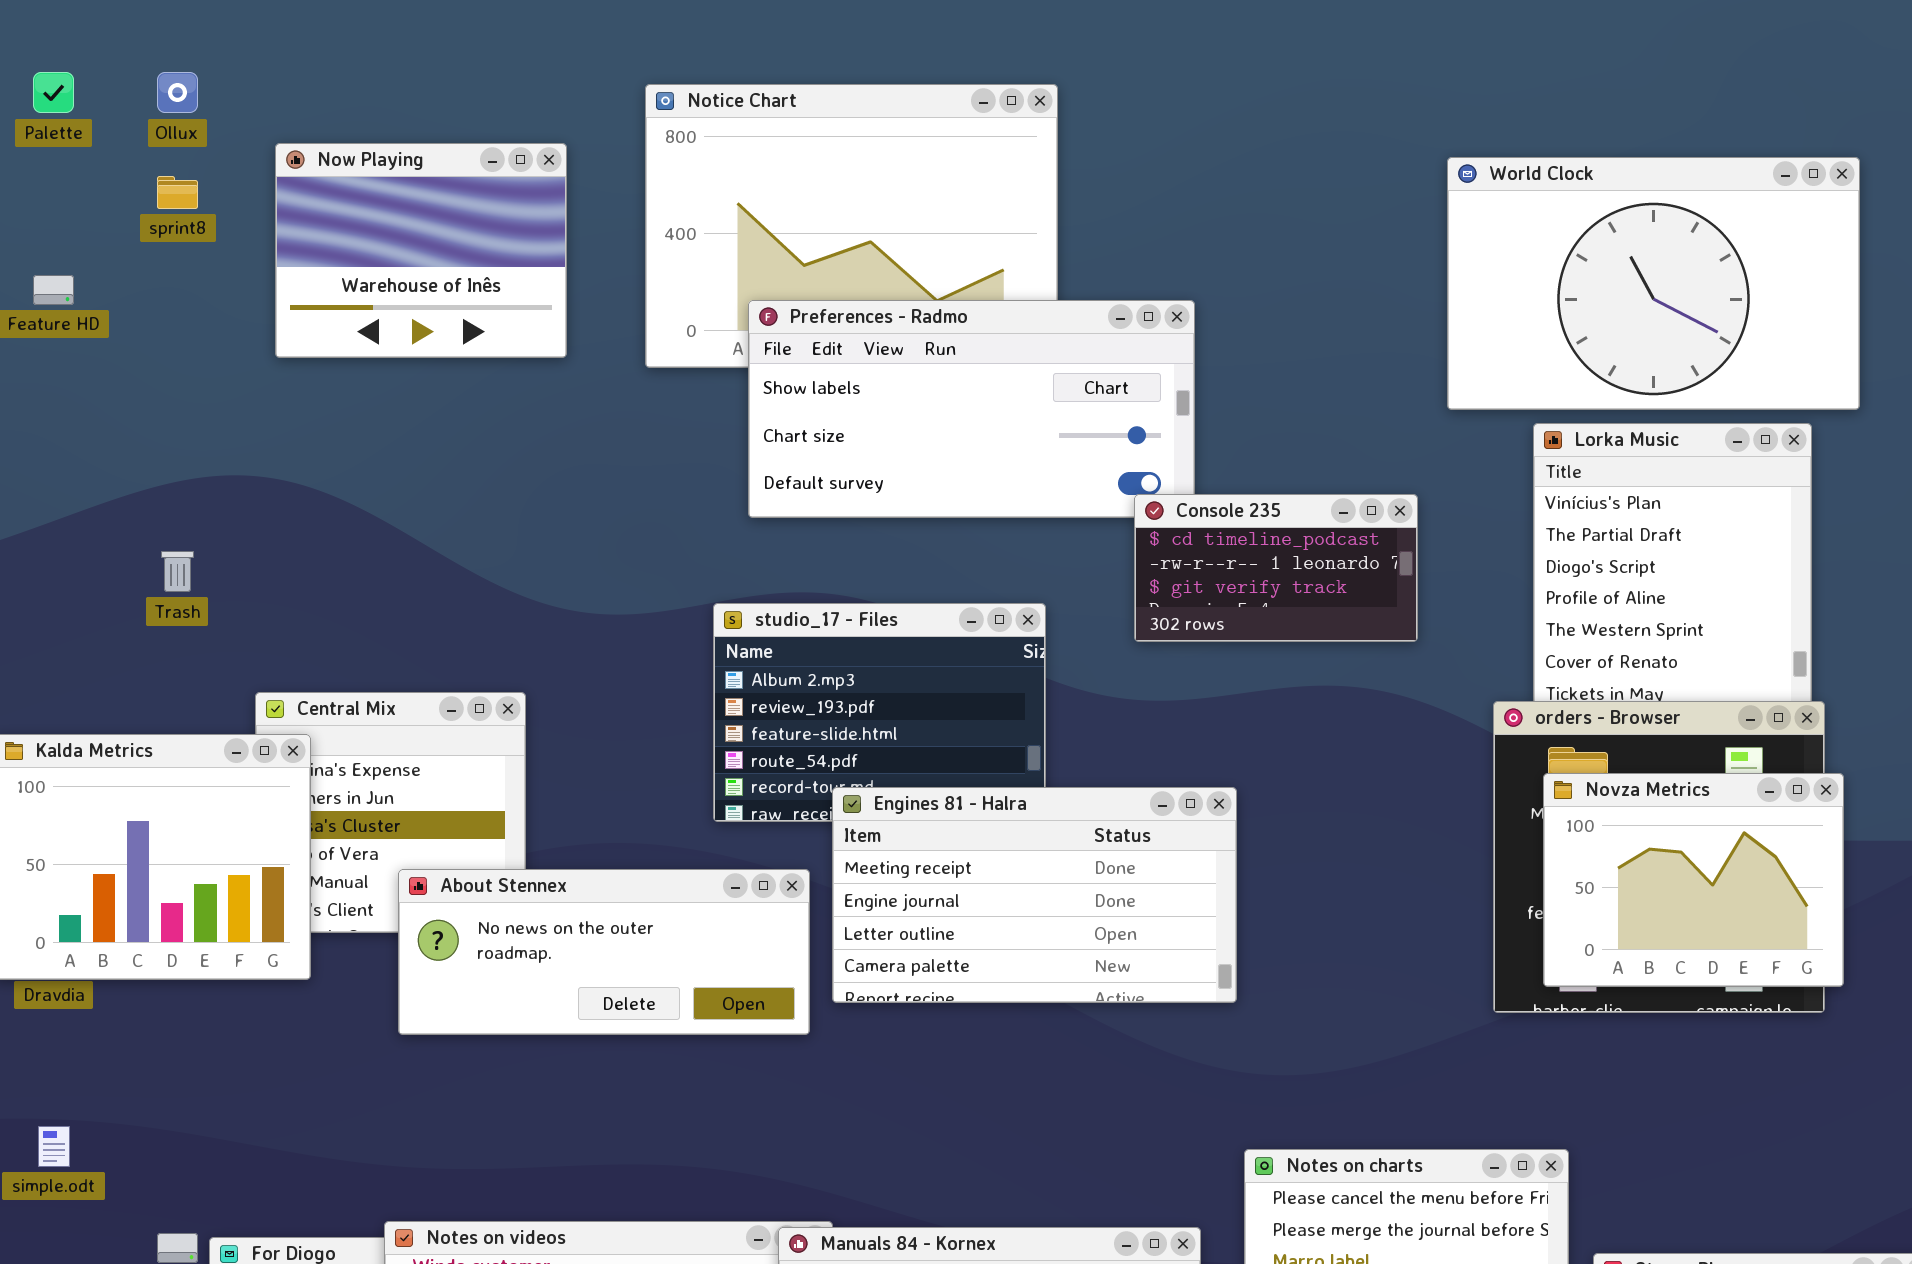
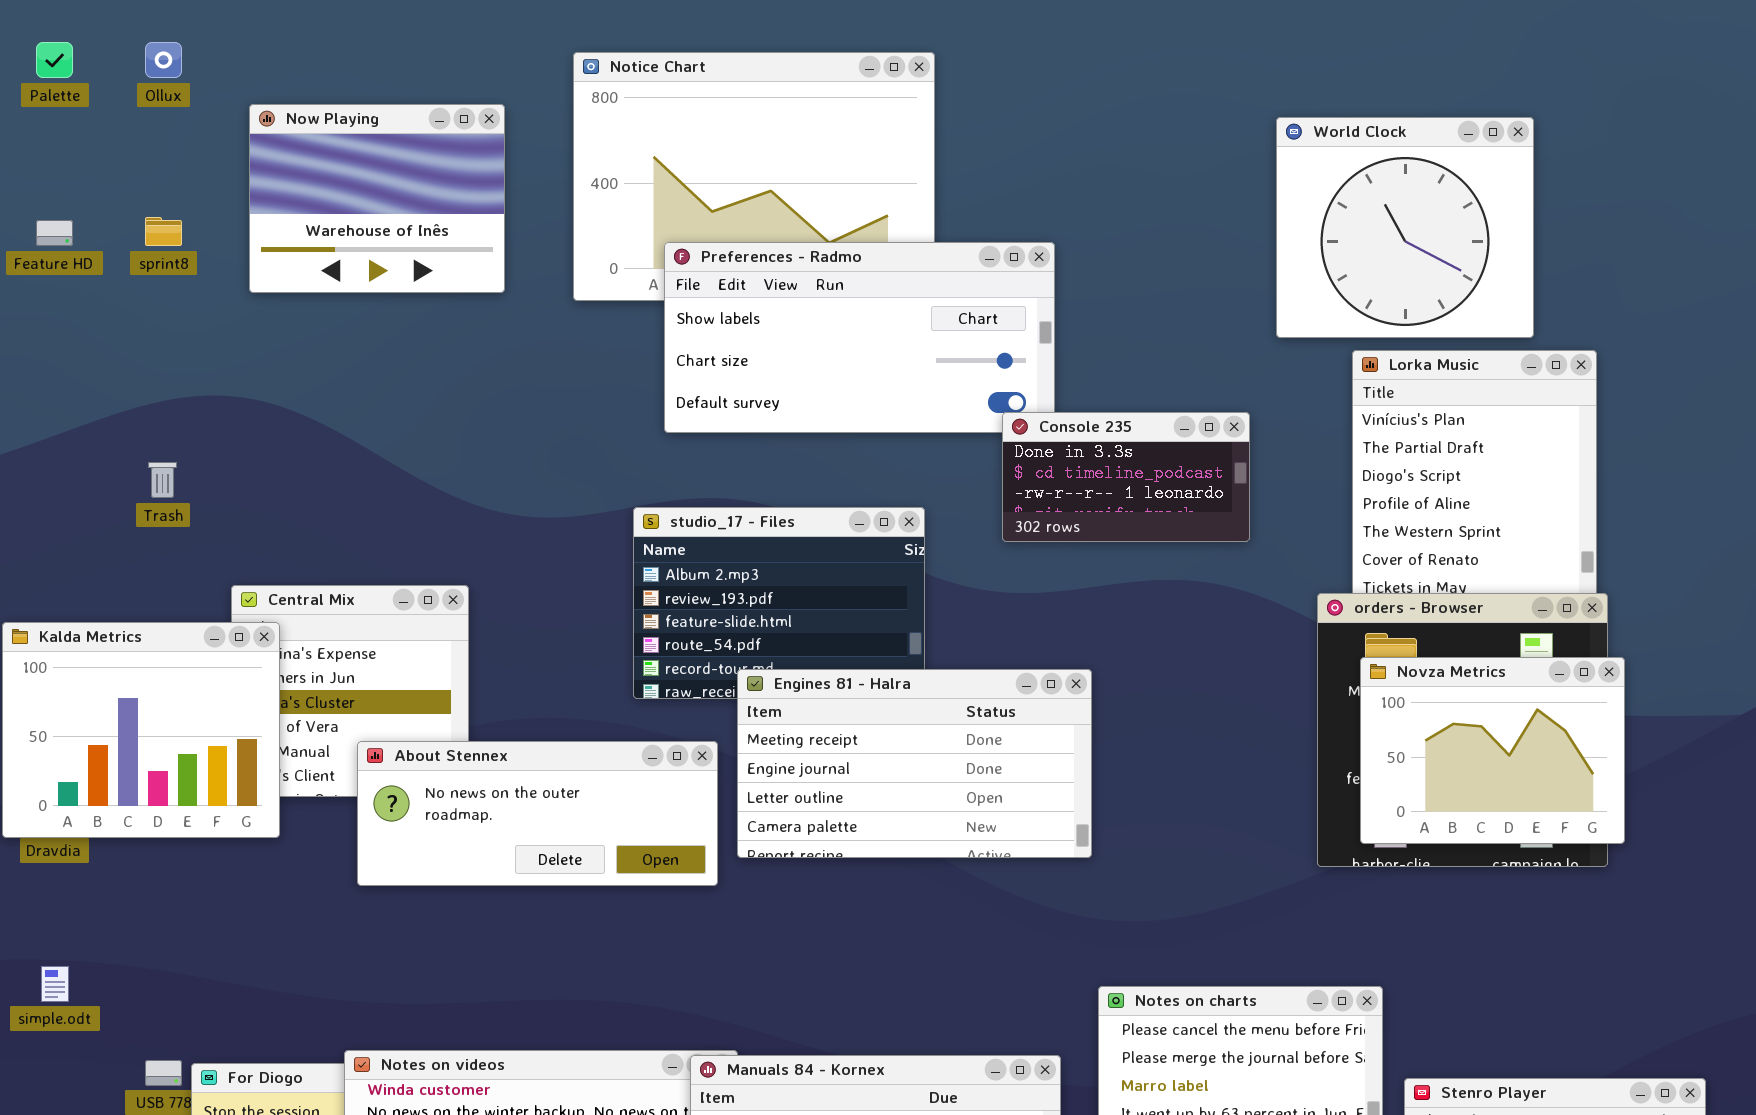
World Clock: [1447,157,1860,410] -> [1276,117,1534,338], resized
sprint8: [157,176,198,209] -> [145,217,182,246], moved
Console 235: [1134,494,1418,642] -> [1002,412,1250,542], scrolled up 1 row

